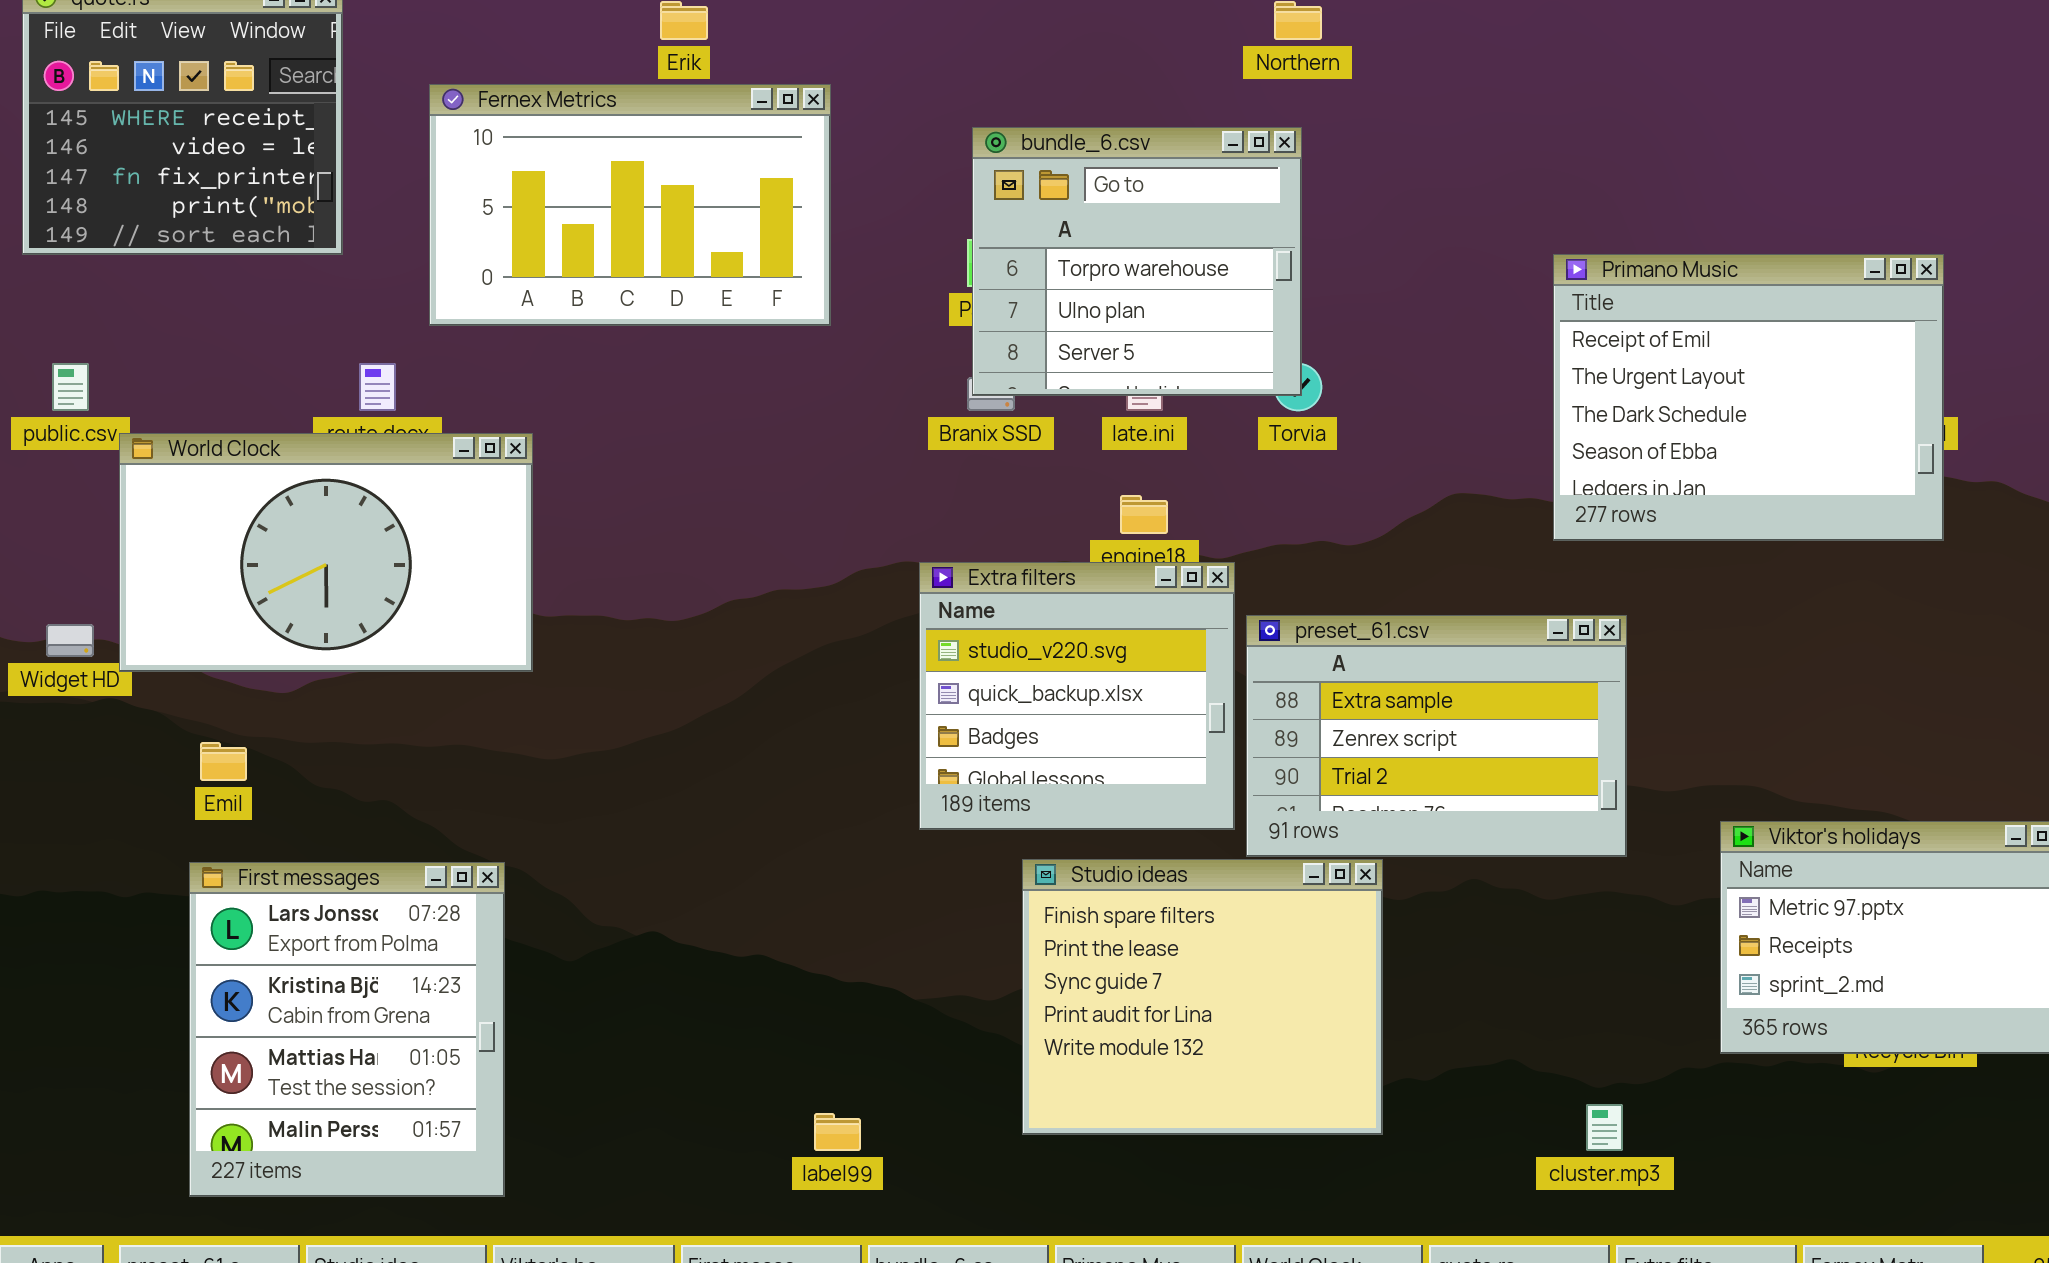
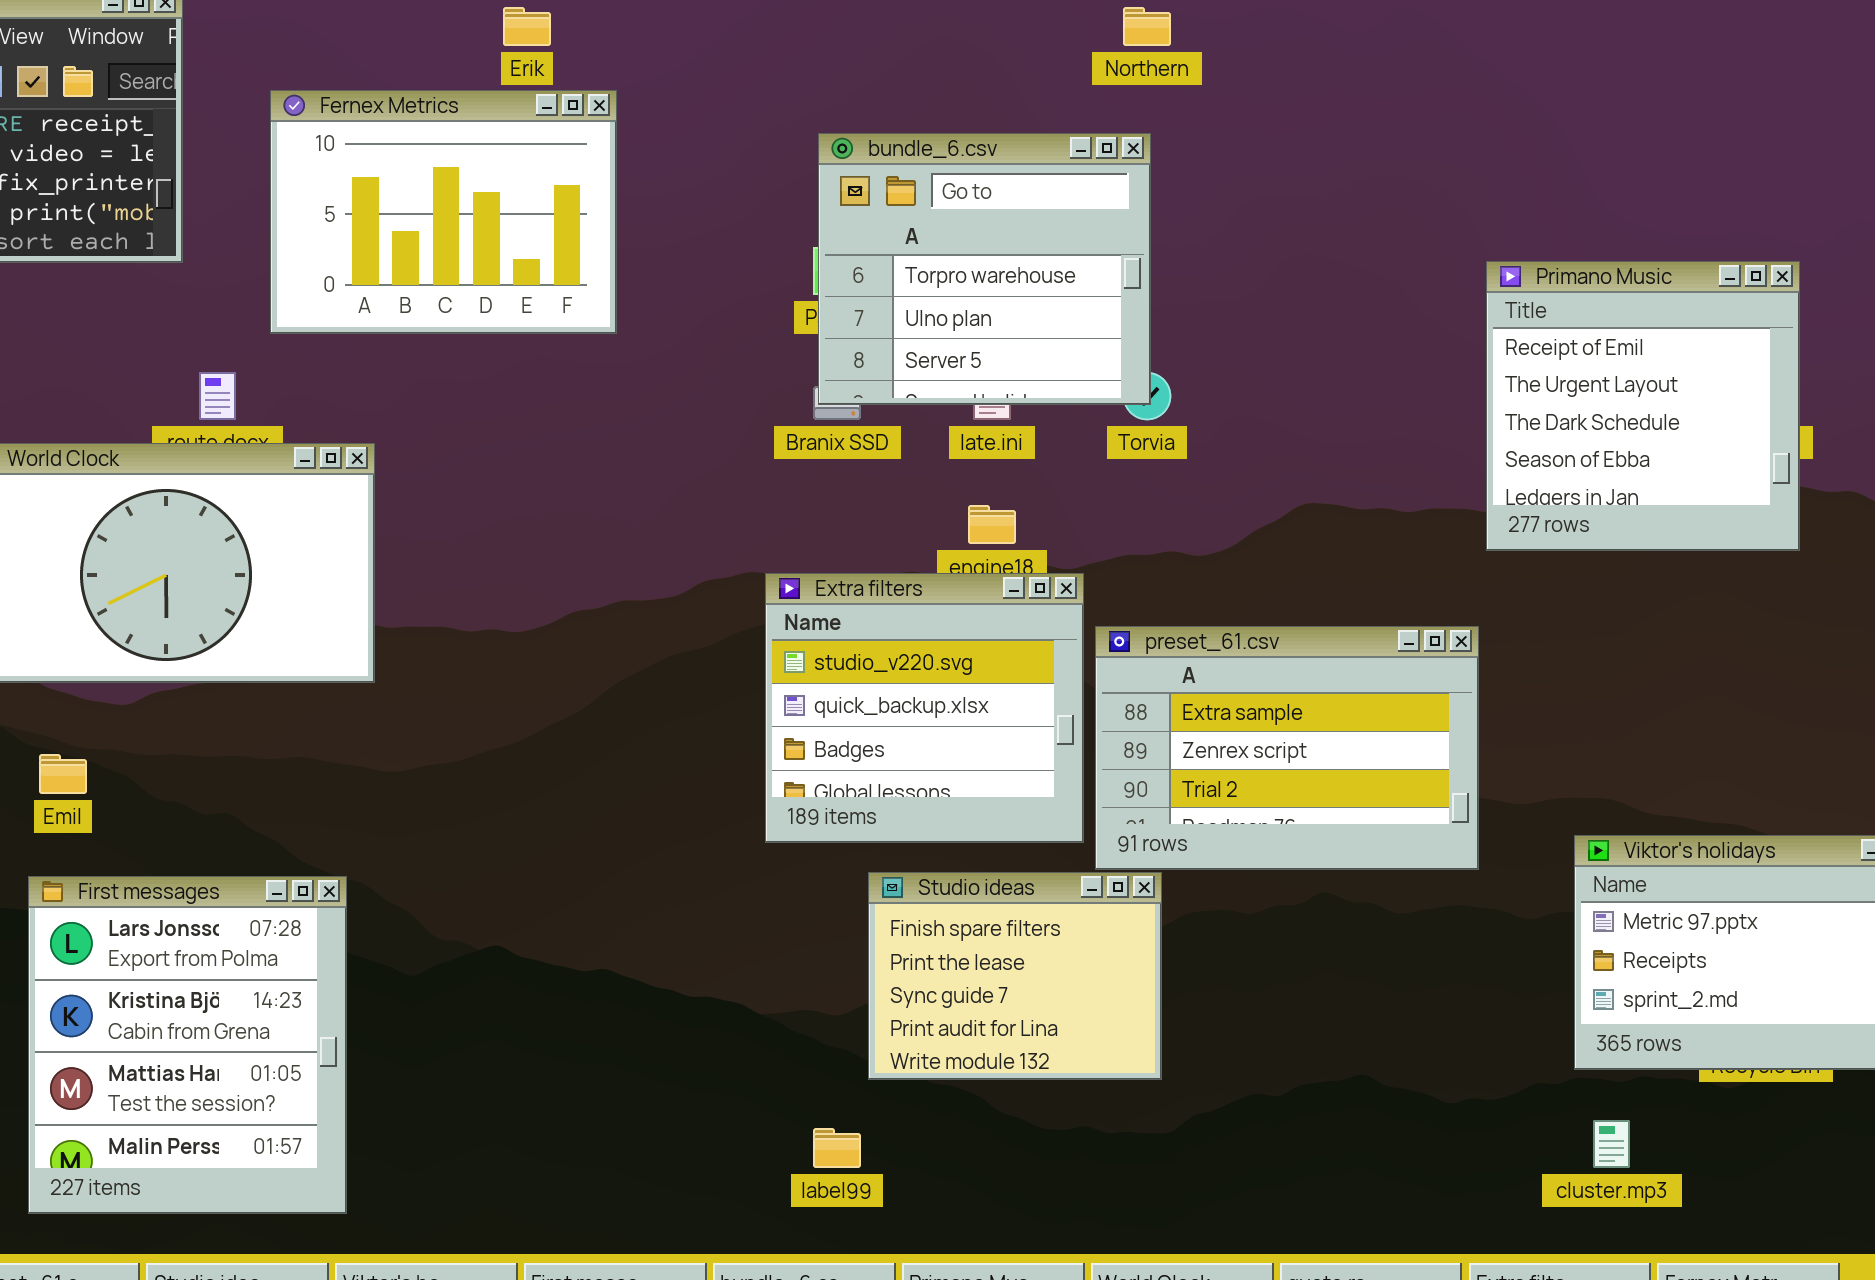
Fernex Metrics: [429,84,831,326] -> [270,90,617,334], resized
Primano Music: [1553,254,1944,541] -> [1486,261,1800,551], resized
Studio ideas: [1022,859,1383,1135] -> [868,872,1162,1080], resized
cluster.mp3: [1586,1104,1623,1151] -> [1593,1120,1630,1168], moved
label99: [814,1113,861,1151] -> [813,1128,861,1168], moved

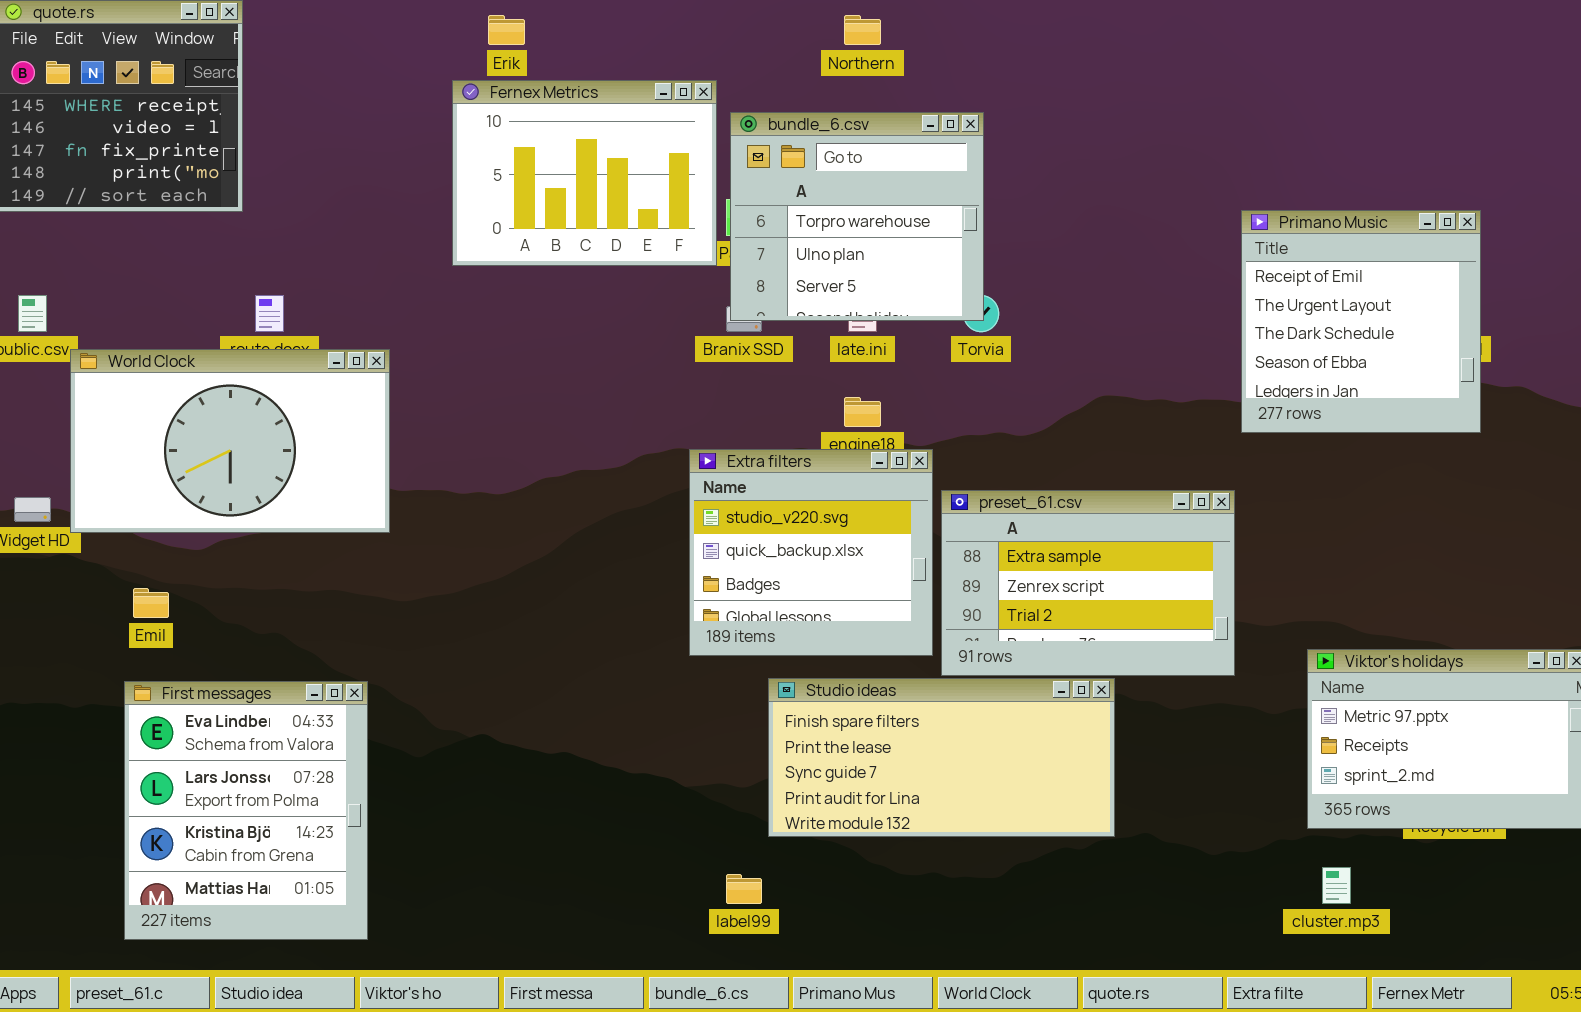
Northern: [1123,7,1171,46] -> [844,15,881,45], moved
Fernex Metrics: [270,90,617,334] -> [452,80,717,266], moved
Studio ideas: [868,872,1162,1080] -> [768,678,1115,837], resized
First messages: [28,876,347,1214] -> [124,681,368,940], scrolled up 1 row

